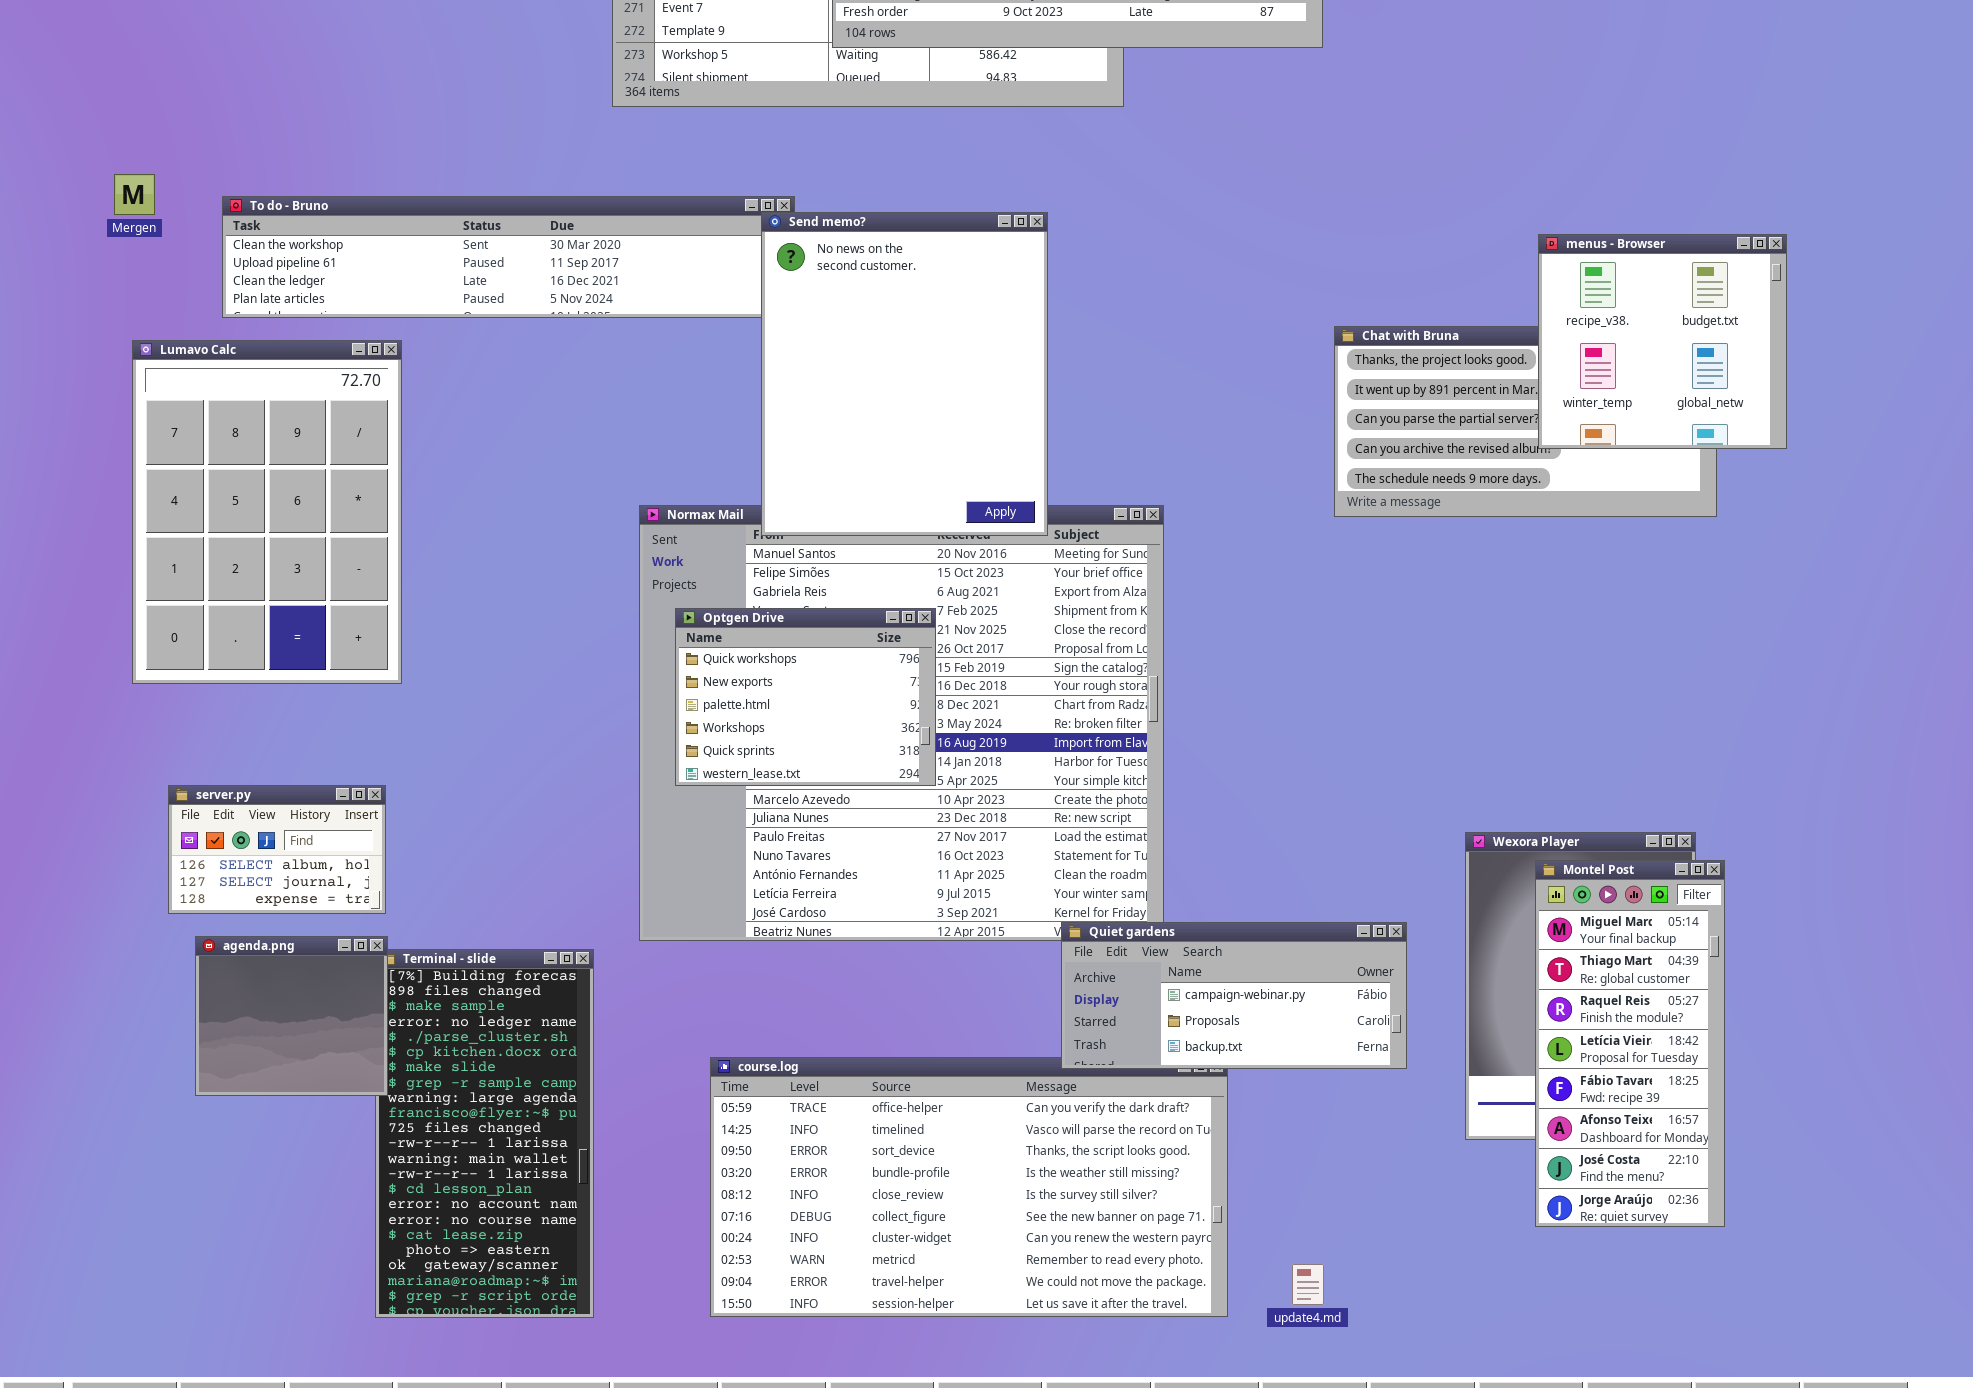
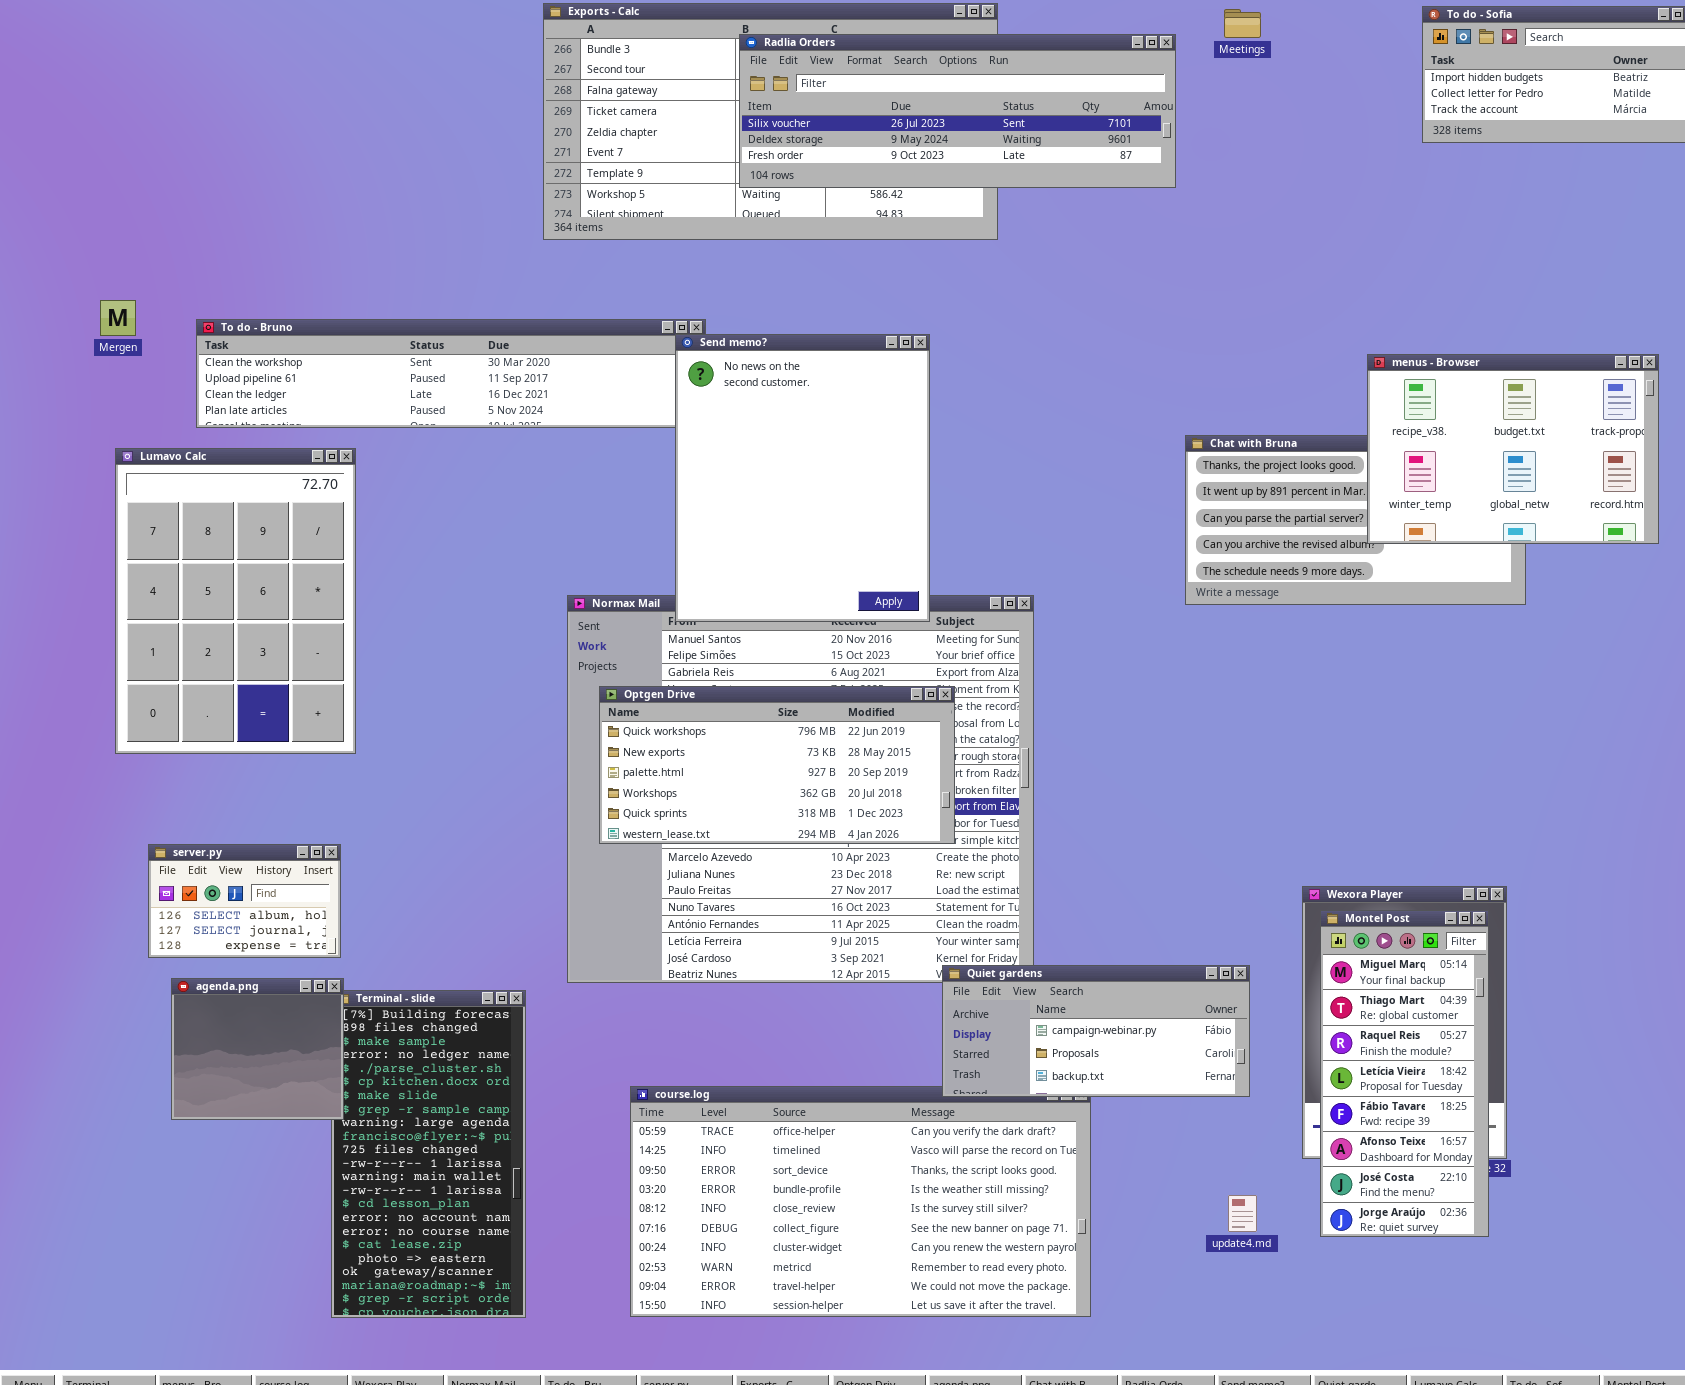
menus - Browser: [1538,234,1787,449] -> [1367,354,1659,544], resized
Optgen Drive: [675,608,936,786] -> [599,686,955,844], resized
Montel Post: [1535,860,1725,1227] -> [1320,910,1489,1237], moved
update4.md: [1292,1264,1324,1305] -> [1228,1195,1257,1232], moved

